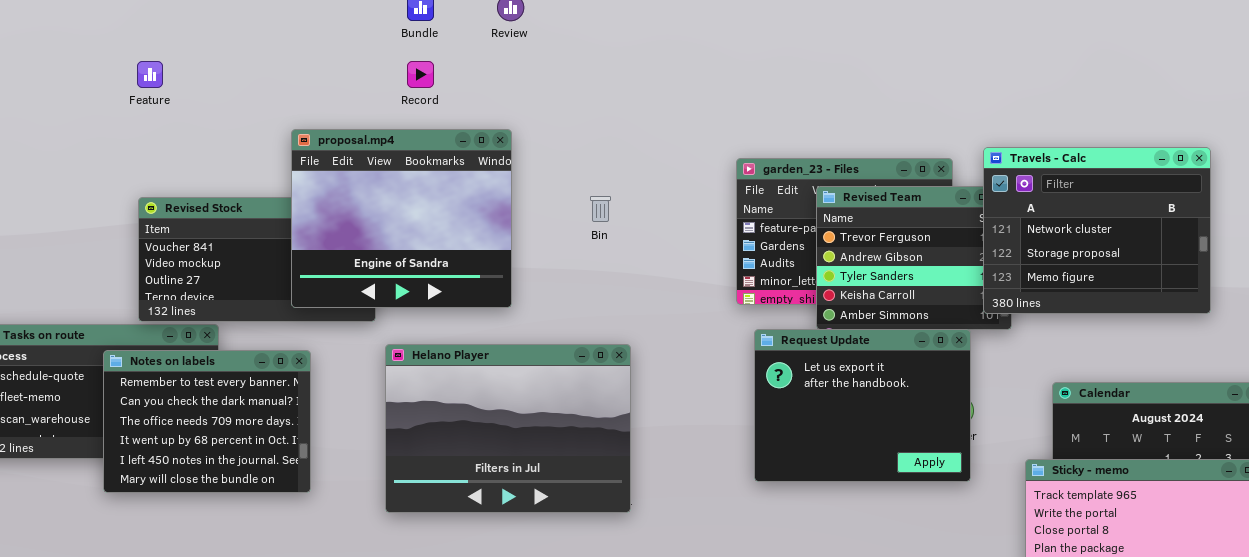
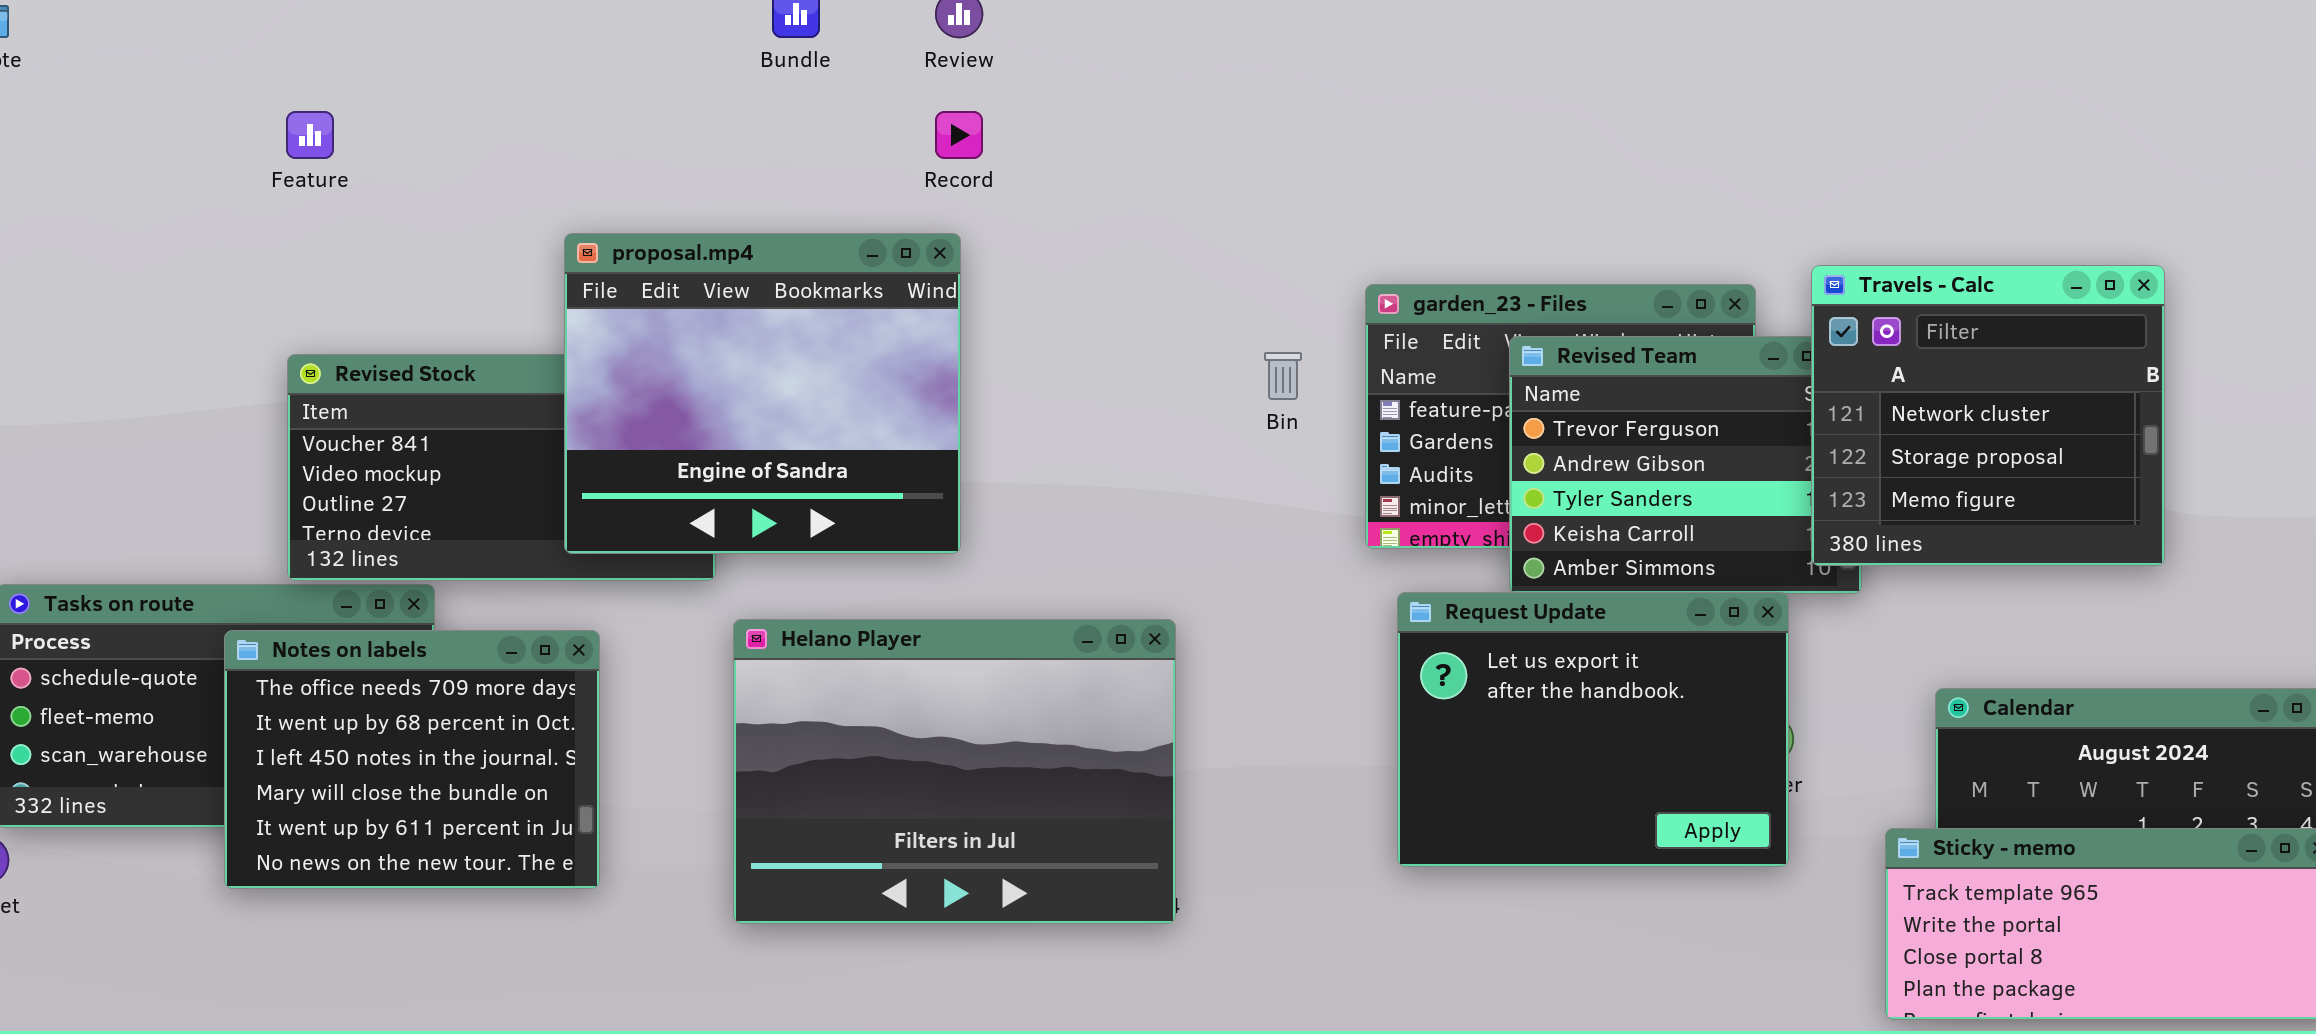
Record: [407,61,434,88] -> [935,111,983,159], moved
Travels - Calc: [983,147,1211,314] -> [1811,265,2165,566], resized
Bin: [590,196,611,222] -> [1264,352,1302,400], moved
Notes on labels: [103,350,311,493] -> [224,630,600,889], scrolled down 2 rows

